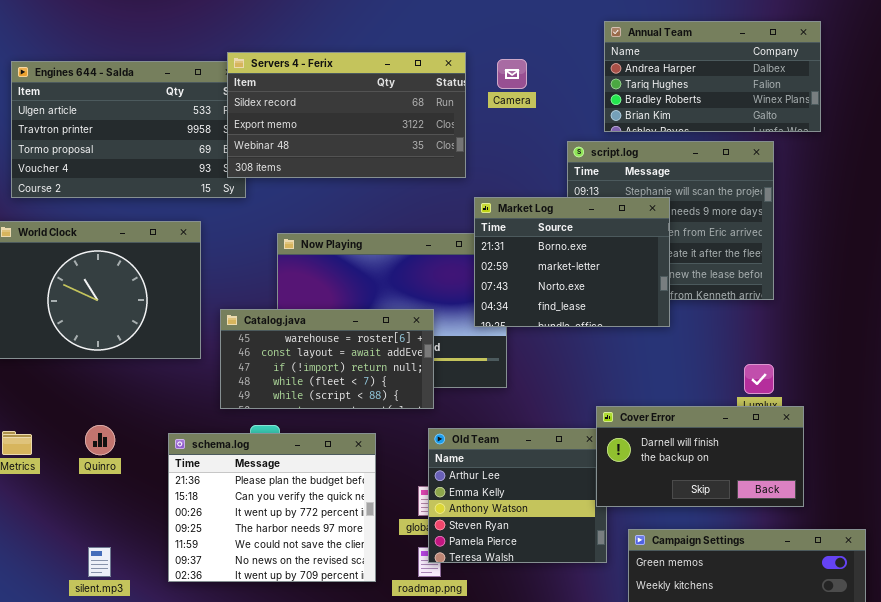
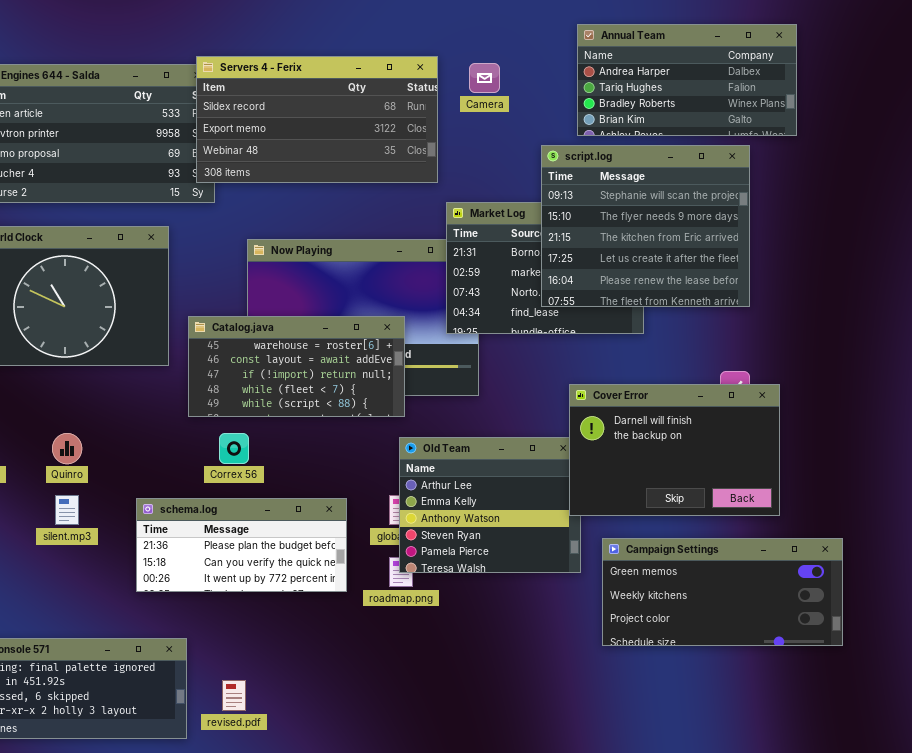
script.log: [567,141,774,300] -> [541,145,750,307], raised
Cover Error: [596,406,804,507] -> [569,384,780,516], resized
schema.log: [168,433,376,582] -> [136,498,347,592], resized
silent.mp3: [88,547,111,577] -> [55,495,79,525], moved

